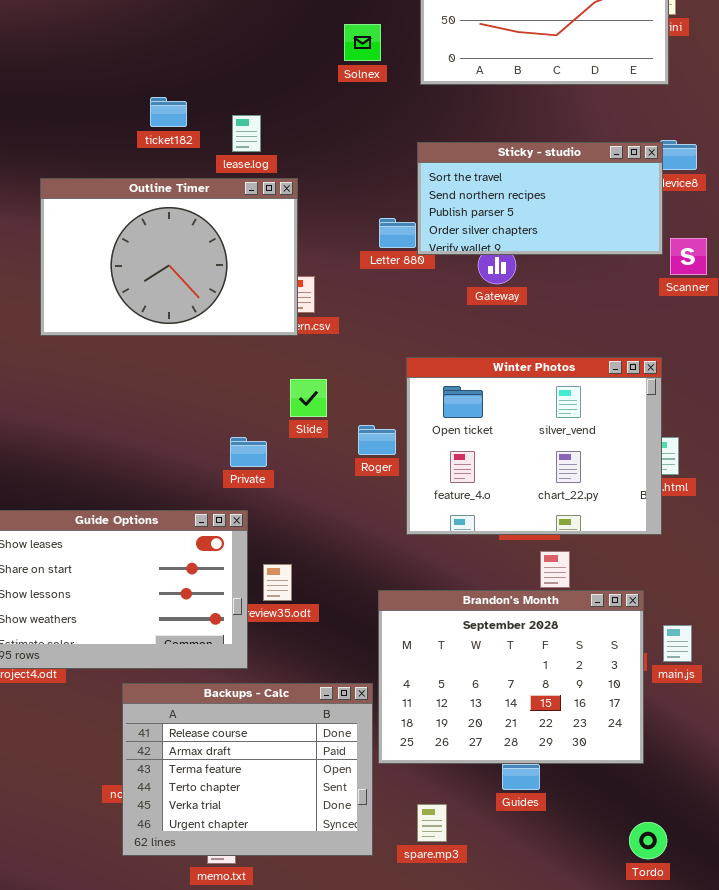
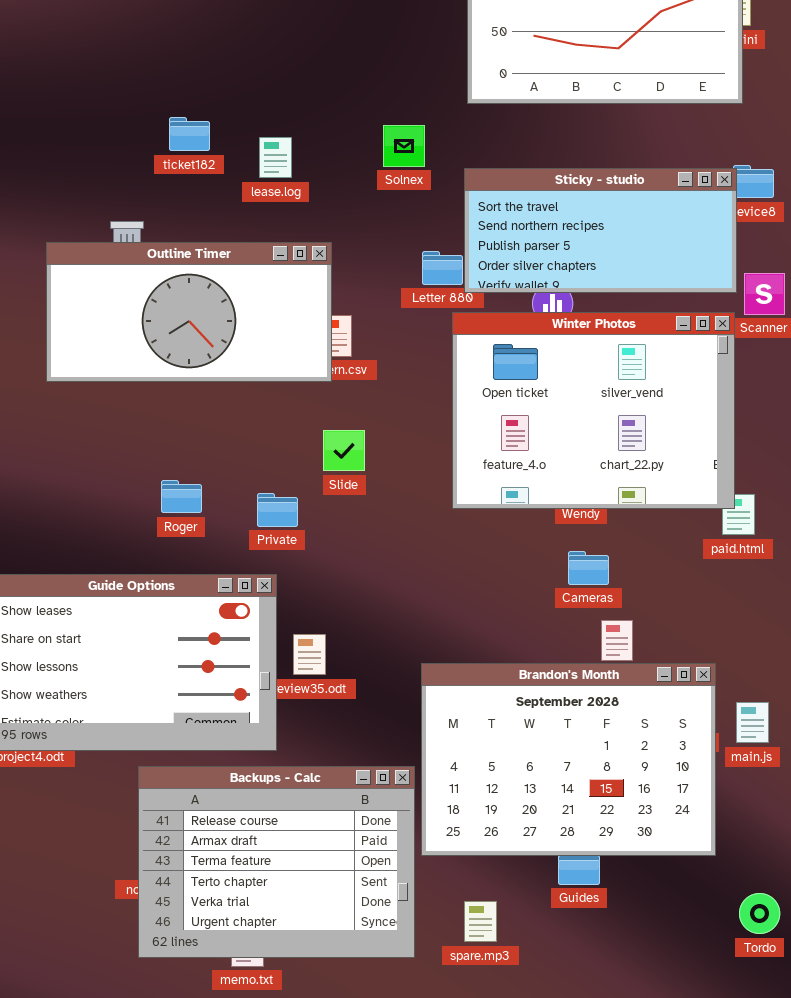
Solnex: [344,24,381,61] -> [383,125,425,167], moved
Outline Timer: [40,178,298,336] -> [46,242,332,382], resized
Winter Photos: [406,357,662,535] -> [452,312,735,509], moved
Roger: [358,425,396,455] -> [161,480,202,513], moved
Tordo: [629,822,667,859] -> [739,893,780,934], moved

